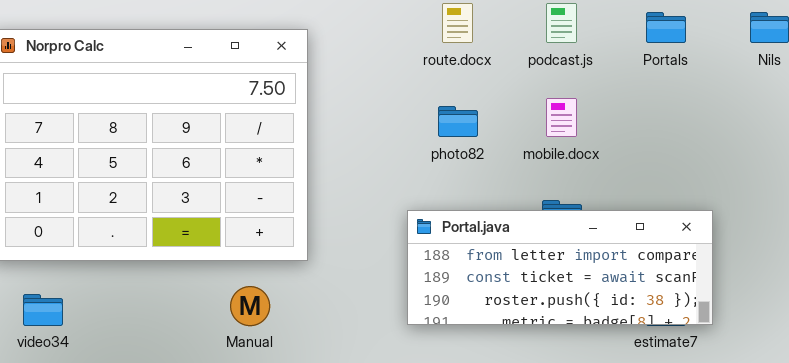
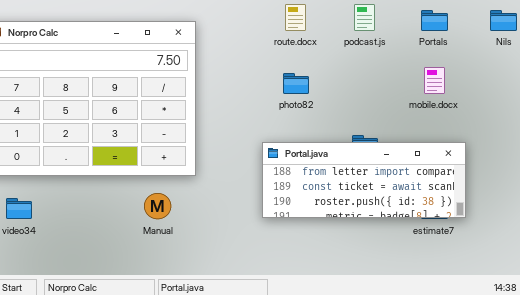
mobile.docx: [546,98,577,137] -> [424,67,445,94], moved

